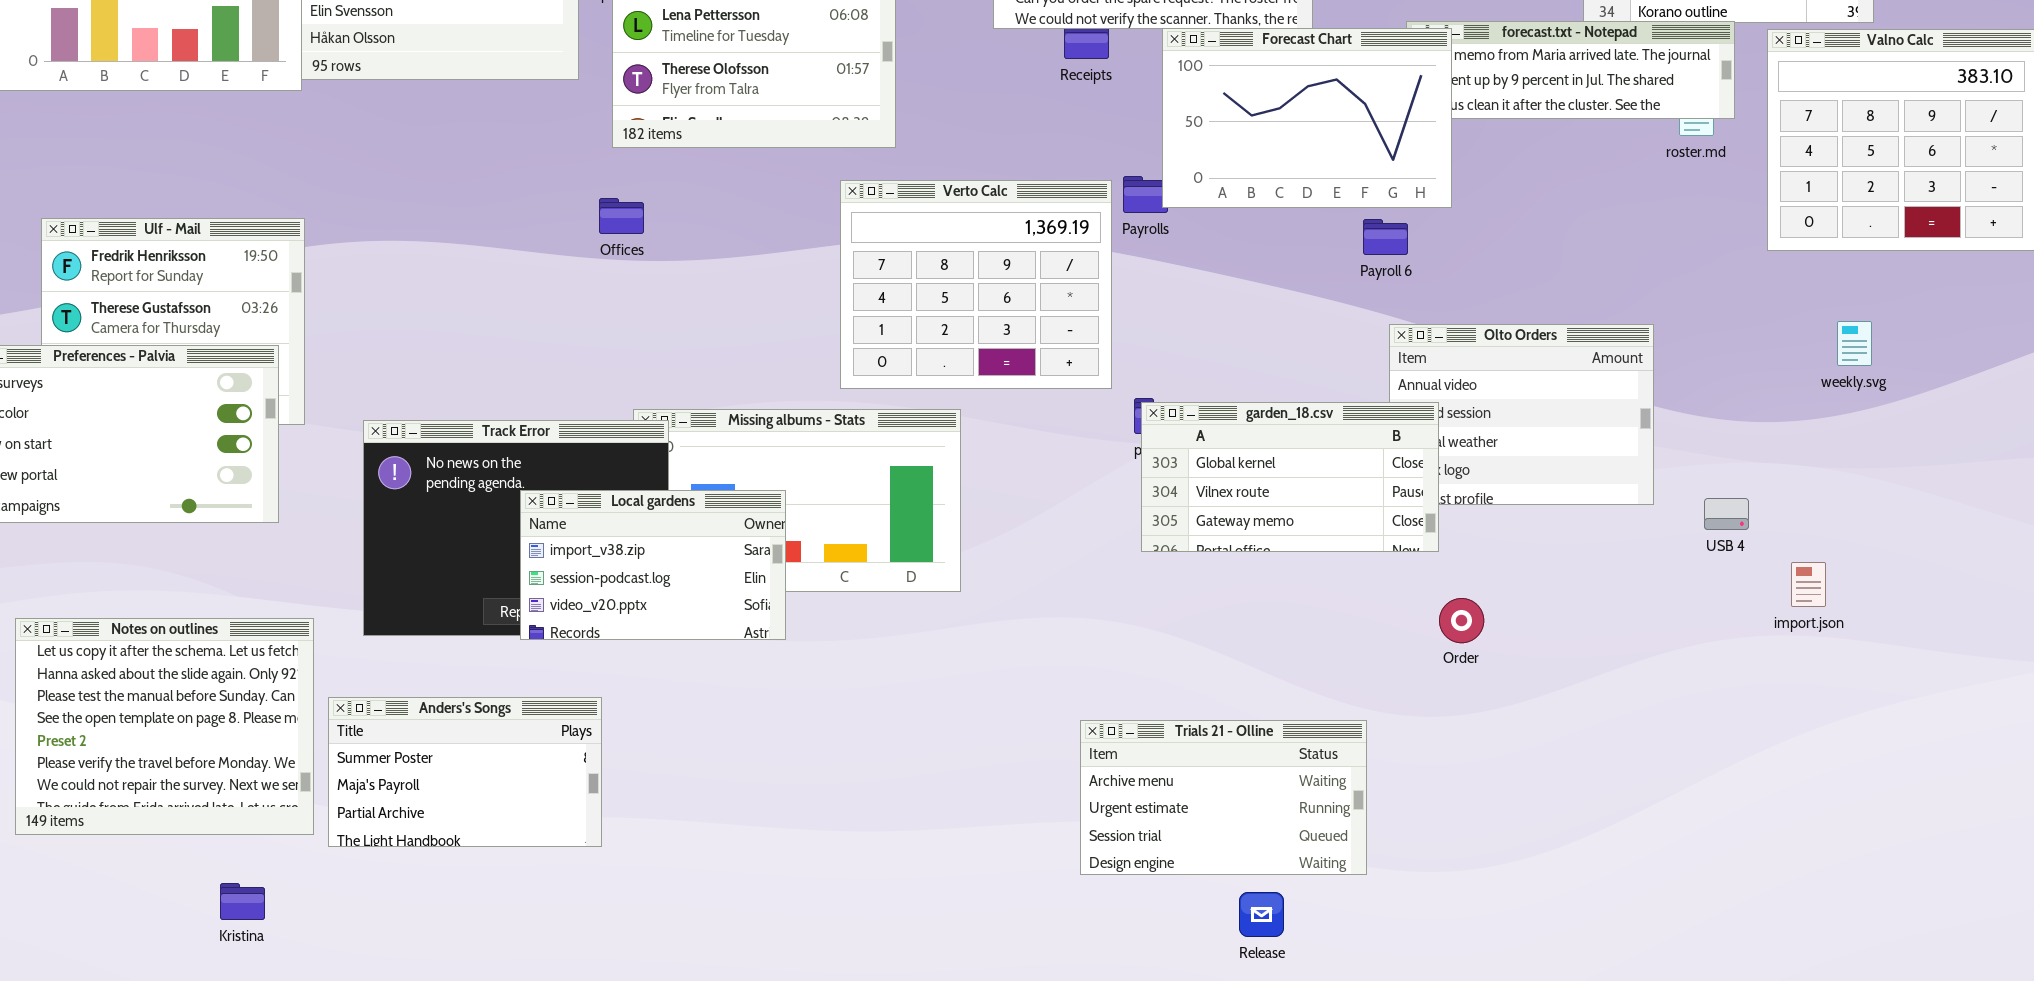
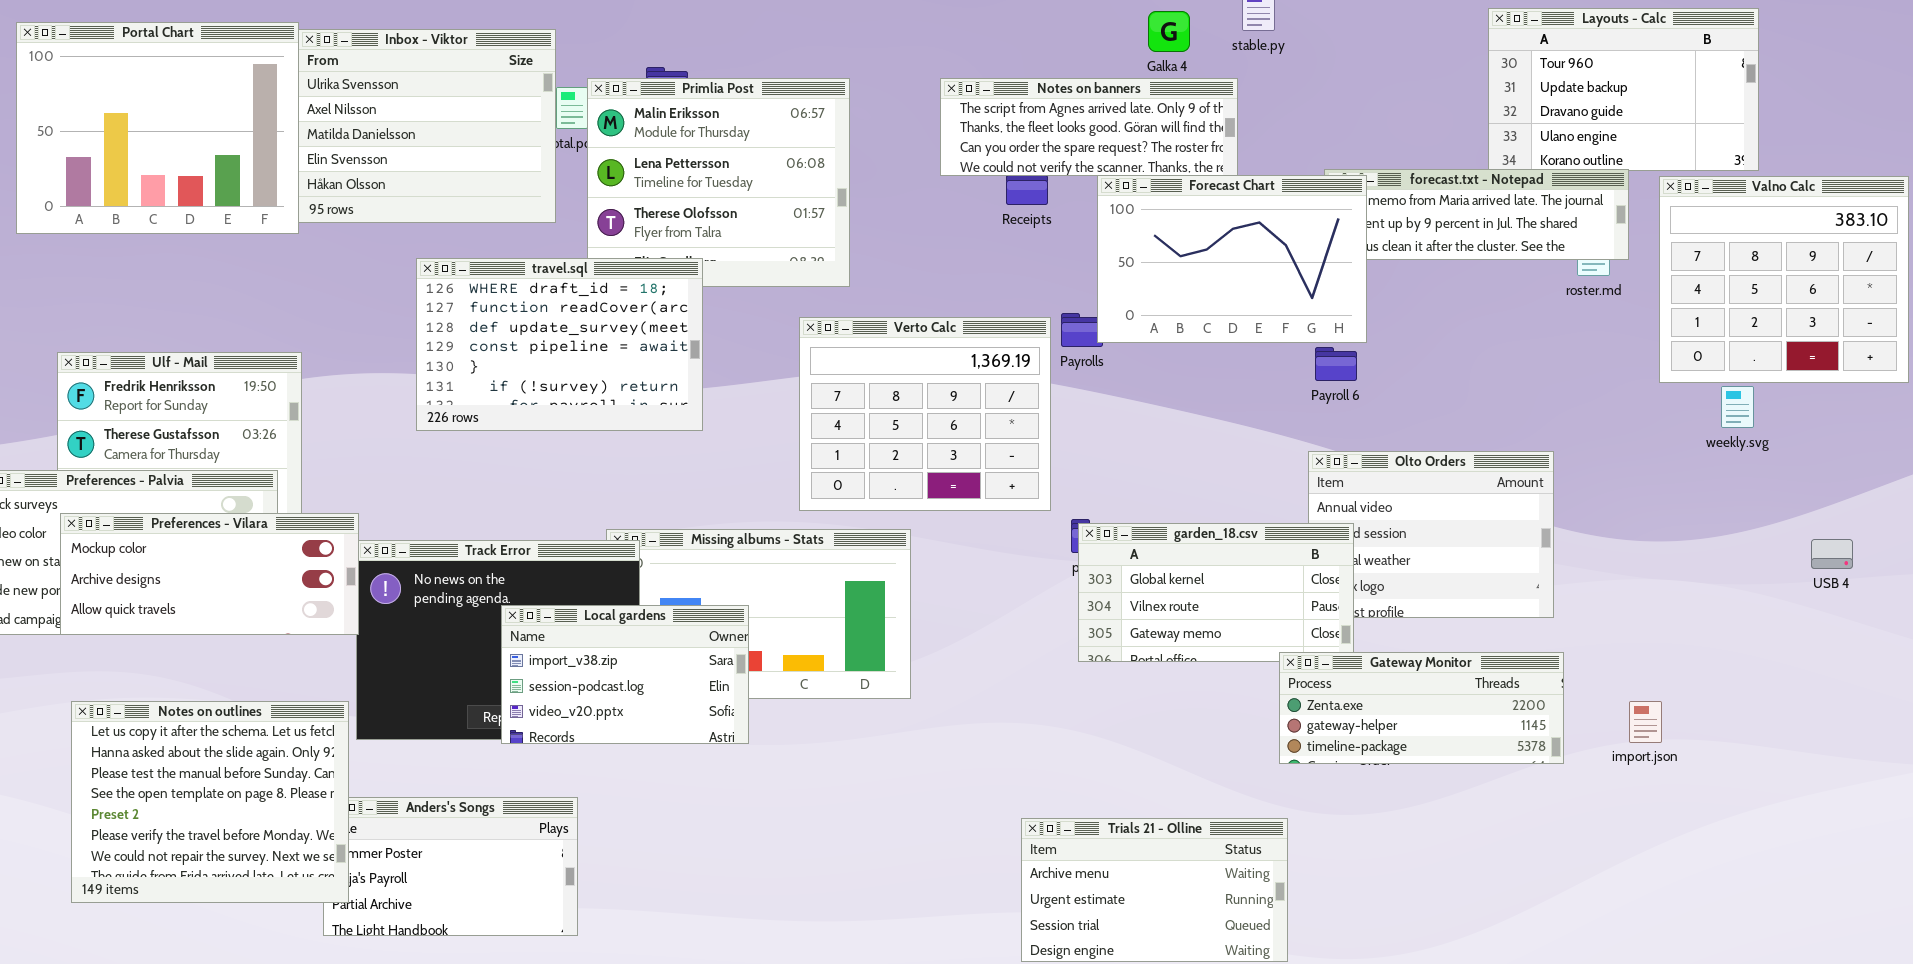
travel.sql: none -> [416,258,703,431], opened
Payroll 6: [1363,219,1408,255] -> [1315,347,1357,381], moved
weekly.svg: [1837,321,1872,366] -> [1721,386,1754,428], moved
Preferences - Vilara: none -> [60,513,359,635], opened
USB 4: [1704,498,1749,530] -> [1811,539,1853,569], moved
Gateway Monitor: none -> [1279,652,1564,764], opened
import.json: [1791,562,1826,607] -> [1629,701,1662,743], moved
Notes on outlines: [15,618,314,835] -> [71,701,349,903], moved

